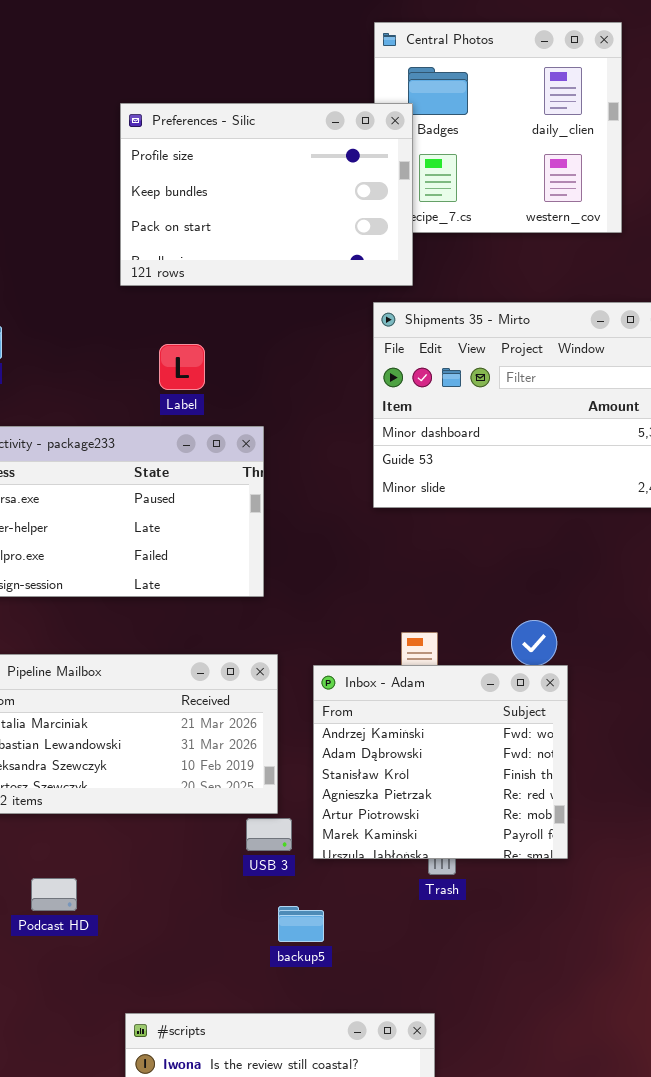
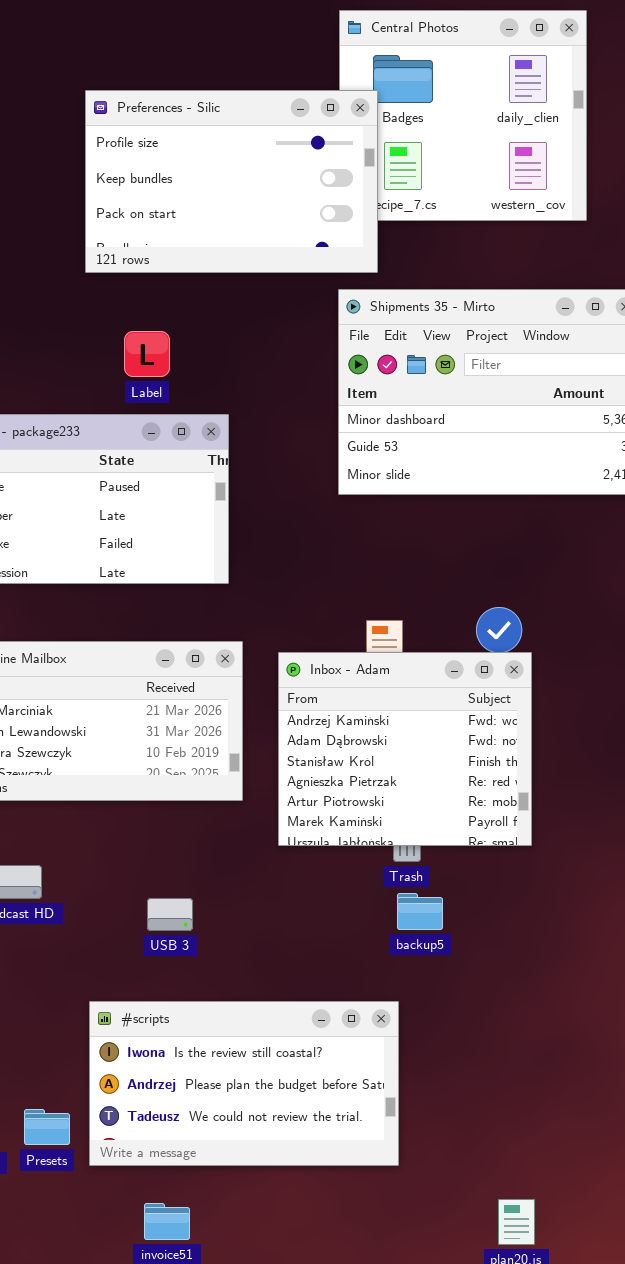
USB 3: [246,818,292,851] -> [147,898,193,931], moved
backup5: [278,906,324,942] -> [397,893,443,930], moved

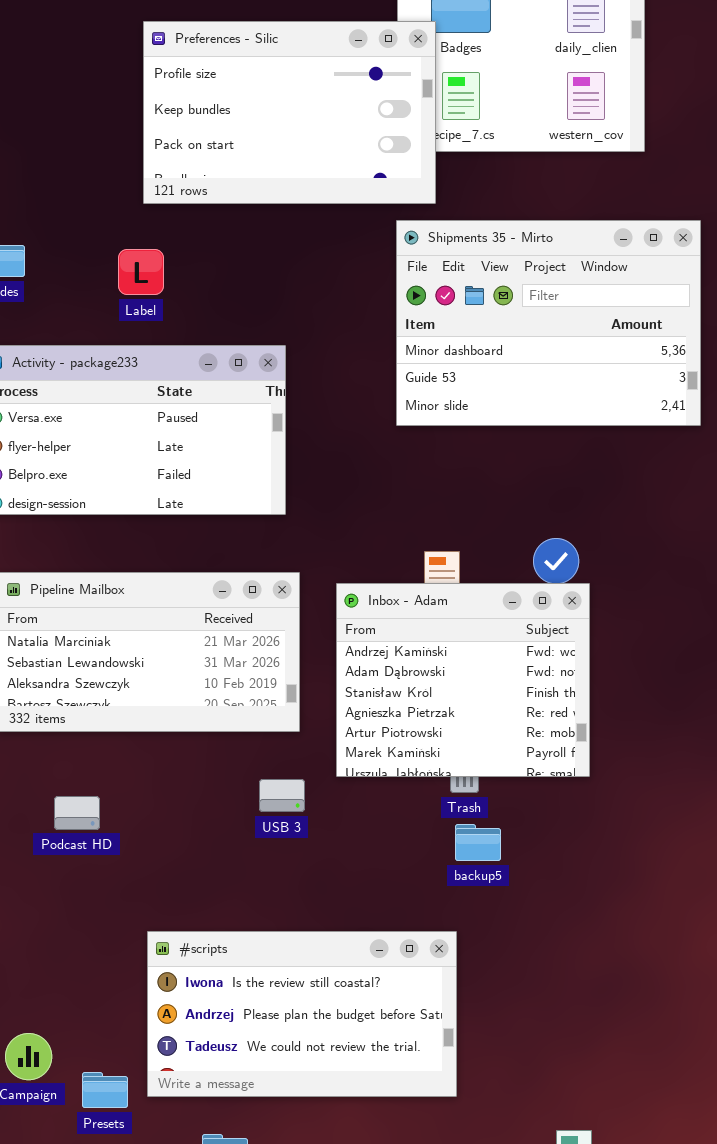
Label: [124,331,170,377] -> [118,249,164,295], moved
USB 3: [147,898,193,931] -> [259,779,305,812], moved
Presets: [24,1109,70,1145] -> [82,1072,128,1108], moved

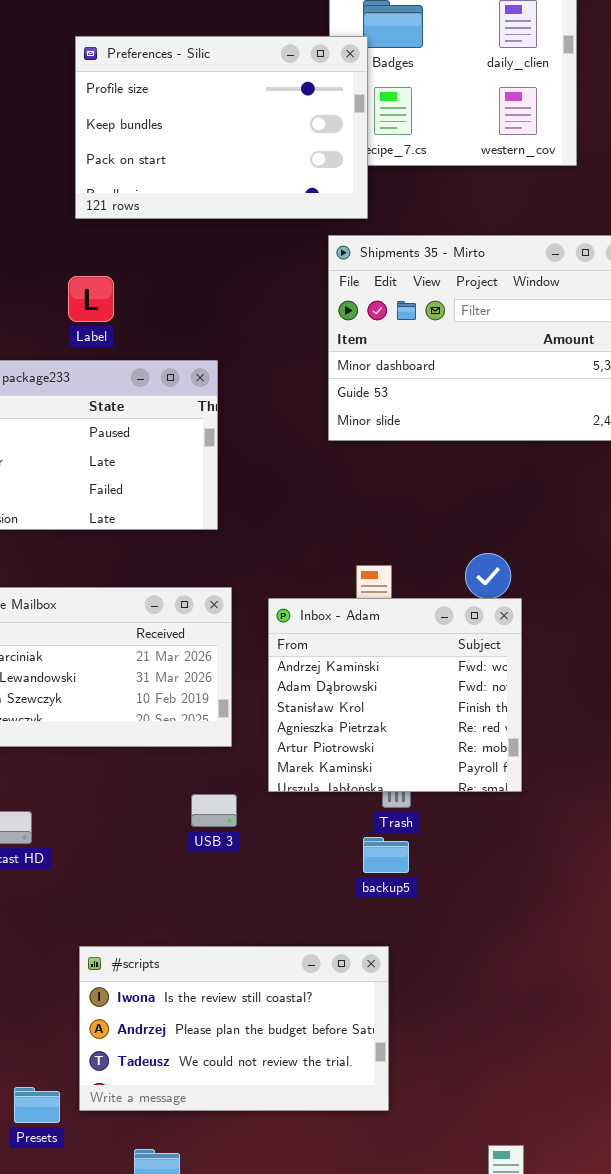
Label: [118,249,164,295] -> [68,276,114,322], moved
backup5: [455,824,501,861] -> [363,837,409,873], moved

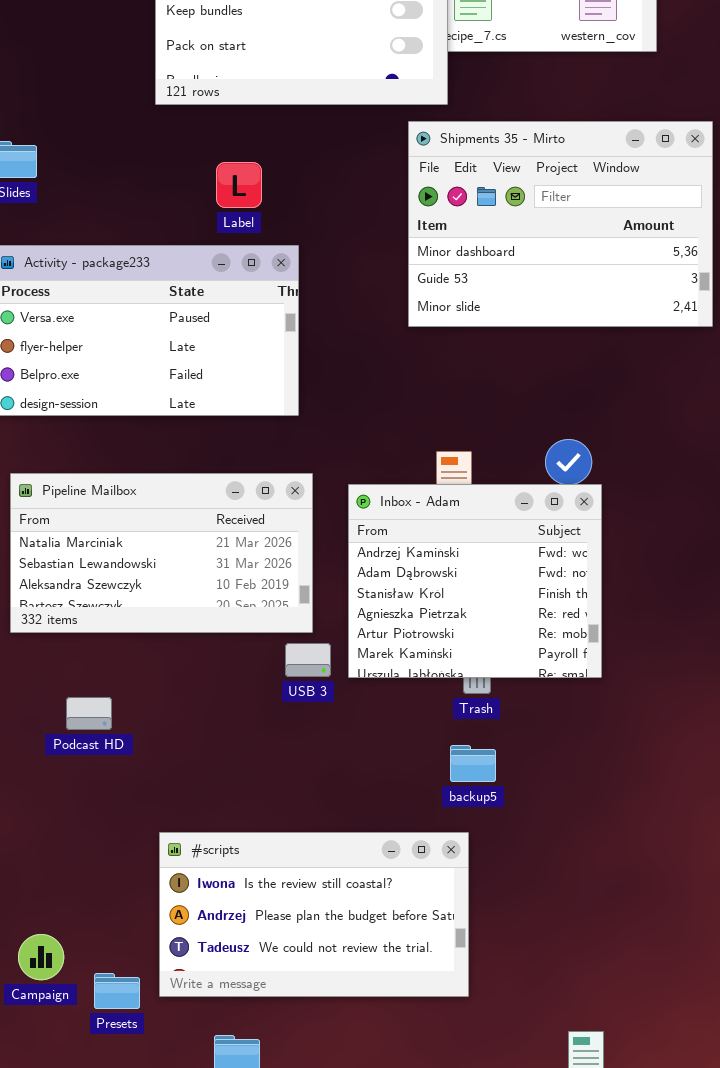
Label: [68,276,114,322] -> [216,162,262,208], moved
USB 3: [191,794,237,827] -> [285,643,331,677], moved
backup5: [363,837,409,873] -> [450,745,496,782], moved

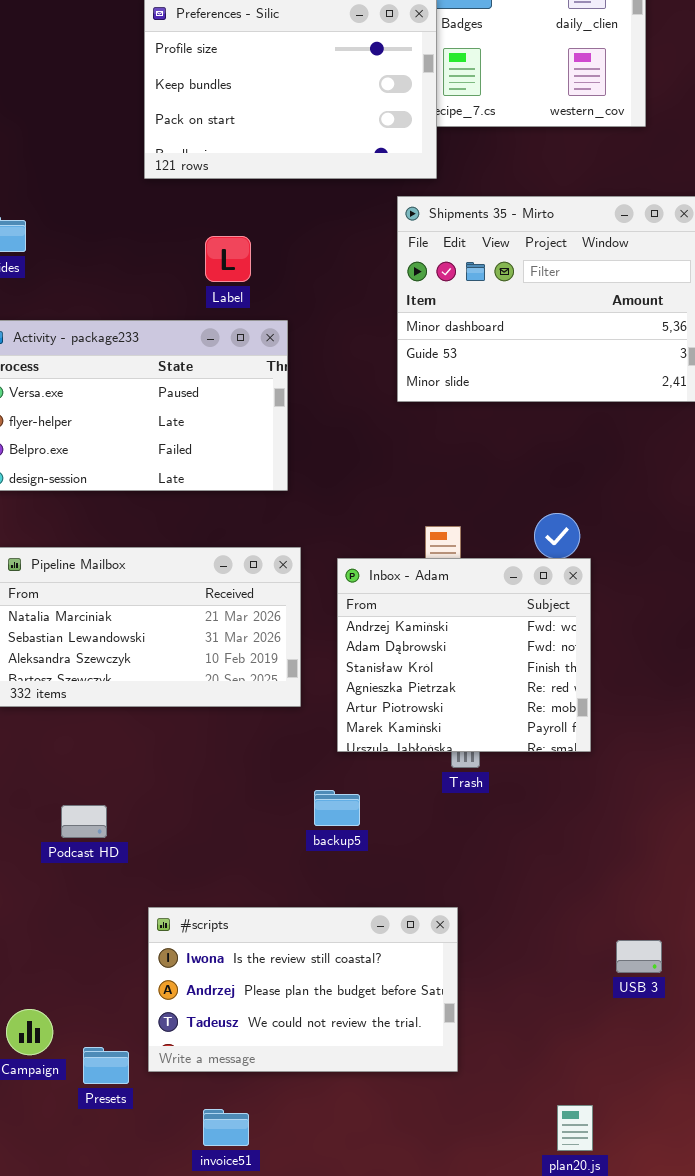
USB 3: [285,643,331,677] -> [616,940,662,973], moved
Podcast HD: [66,697,112,730] -> [61,805,107,838], moved
backup5: [450,745,496,782] -> [314,790,360,826], moved

